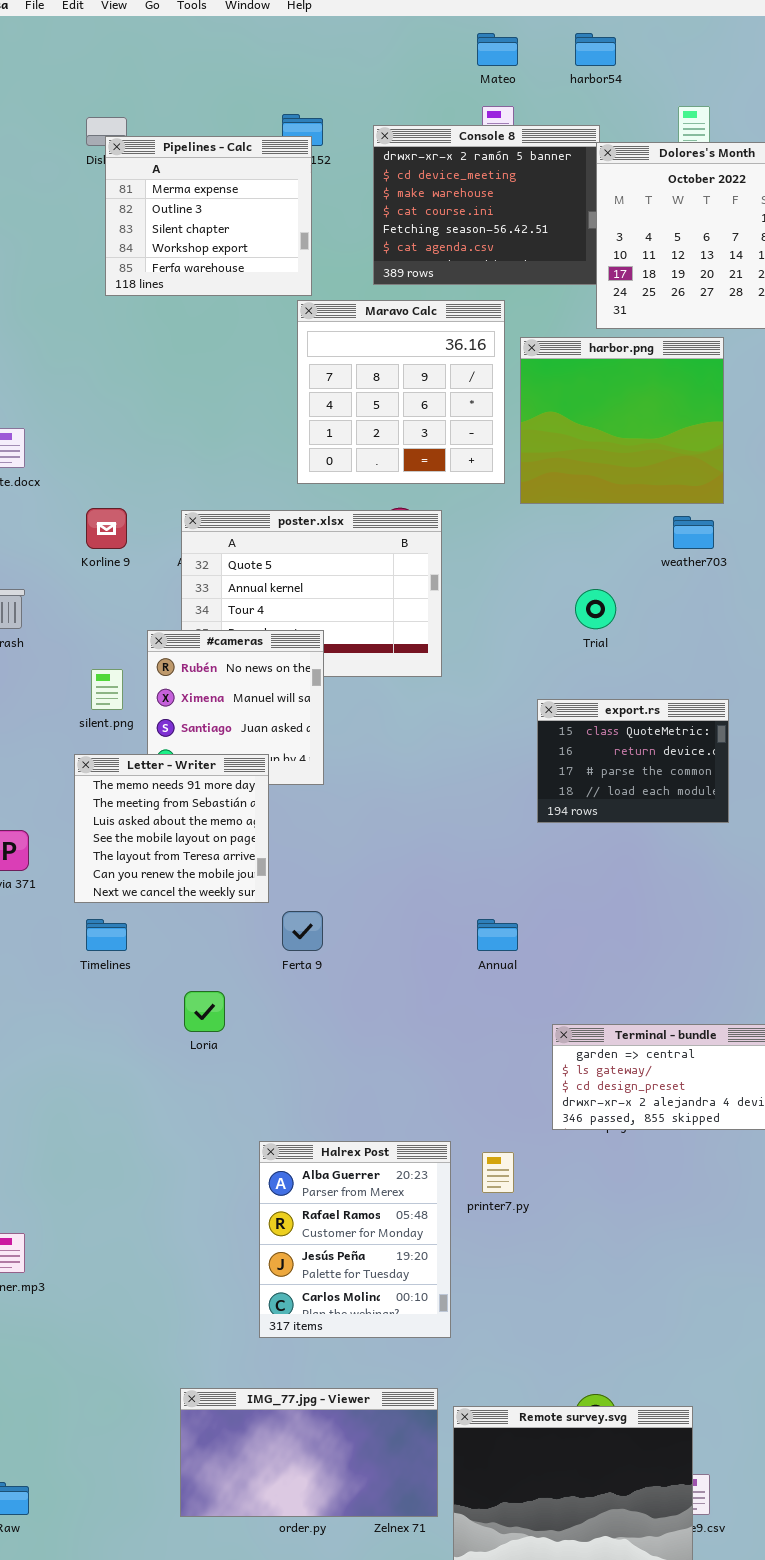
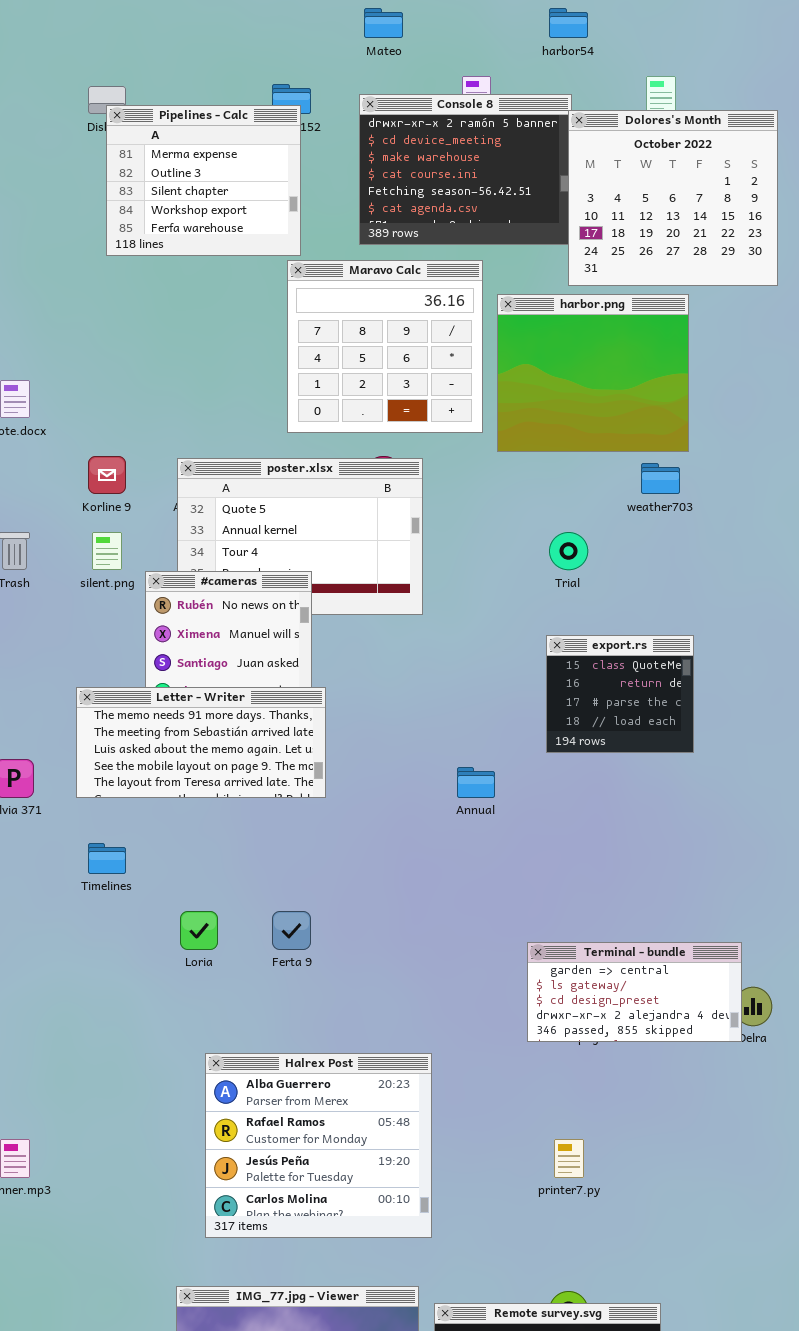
Mateo: [477,33,518,66] -> [364,8,403,38], moved
silent.png: [91,669,123,710] -> [92,532,122,570], moved
export.rs: [537,699,729,823] -> [546,635,694,753], resized
Letter - Writer: [74,754,269,903] -> [76,687,326,798], resized
Ferta 9: [282,911,323,951] -> [272,911,311,950], moved
Annual: [477,919,518,951] -> [457,767,495,798], moved
Halrex Post: [259,1141,451,1338] -> [205,1053,432,1238], resized
printer7.py: [482,1152,514,1193] -> [554,1139,584,1178], moved

